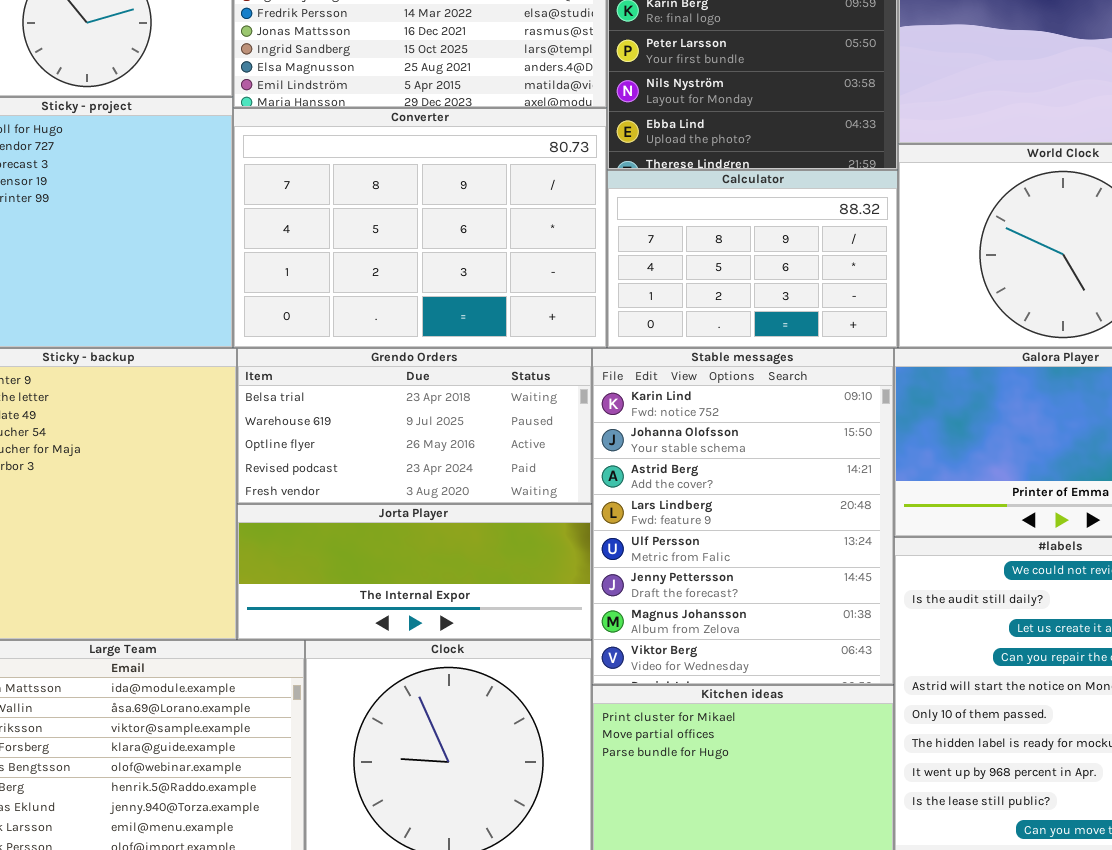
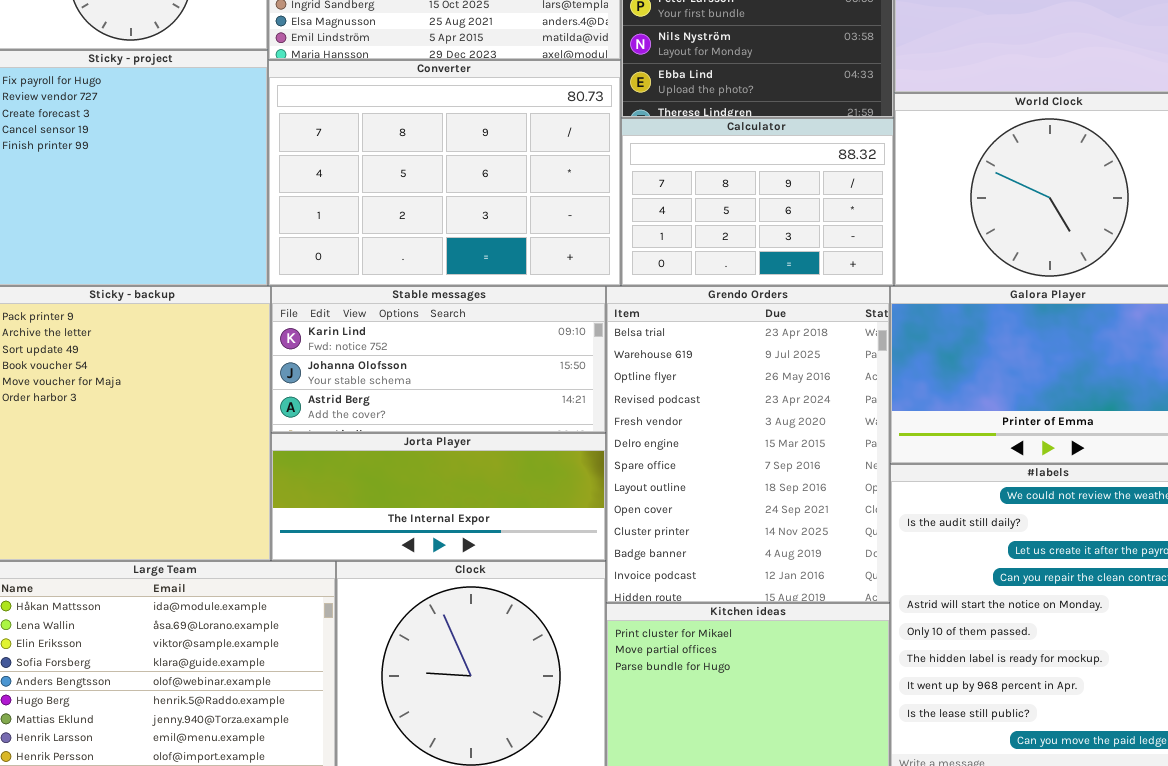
Grendo Orders: [237,348,592,504] -> [606,286,890,603], moved, resized
Stable messages: [592,348,894,685] -> [271,286,606,433], moved, resized

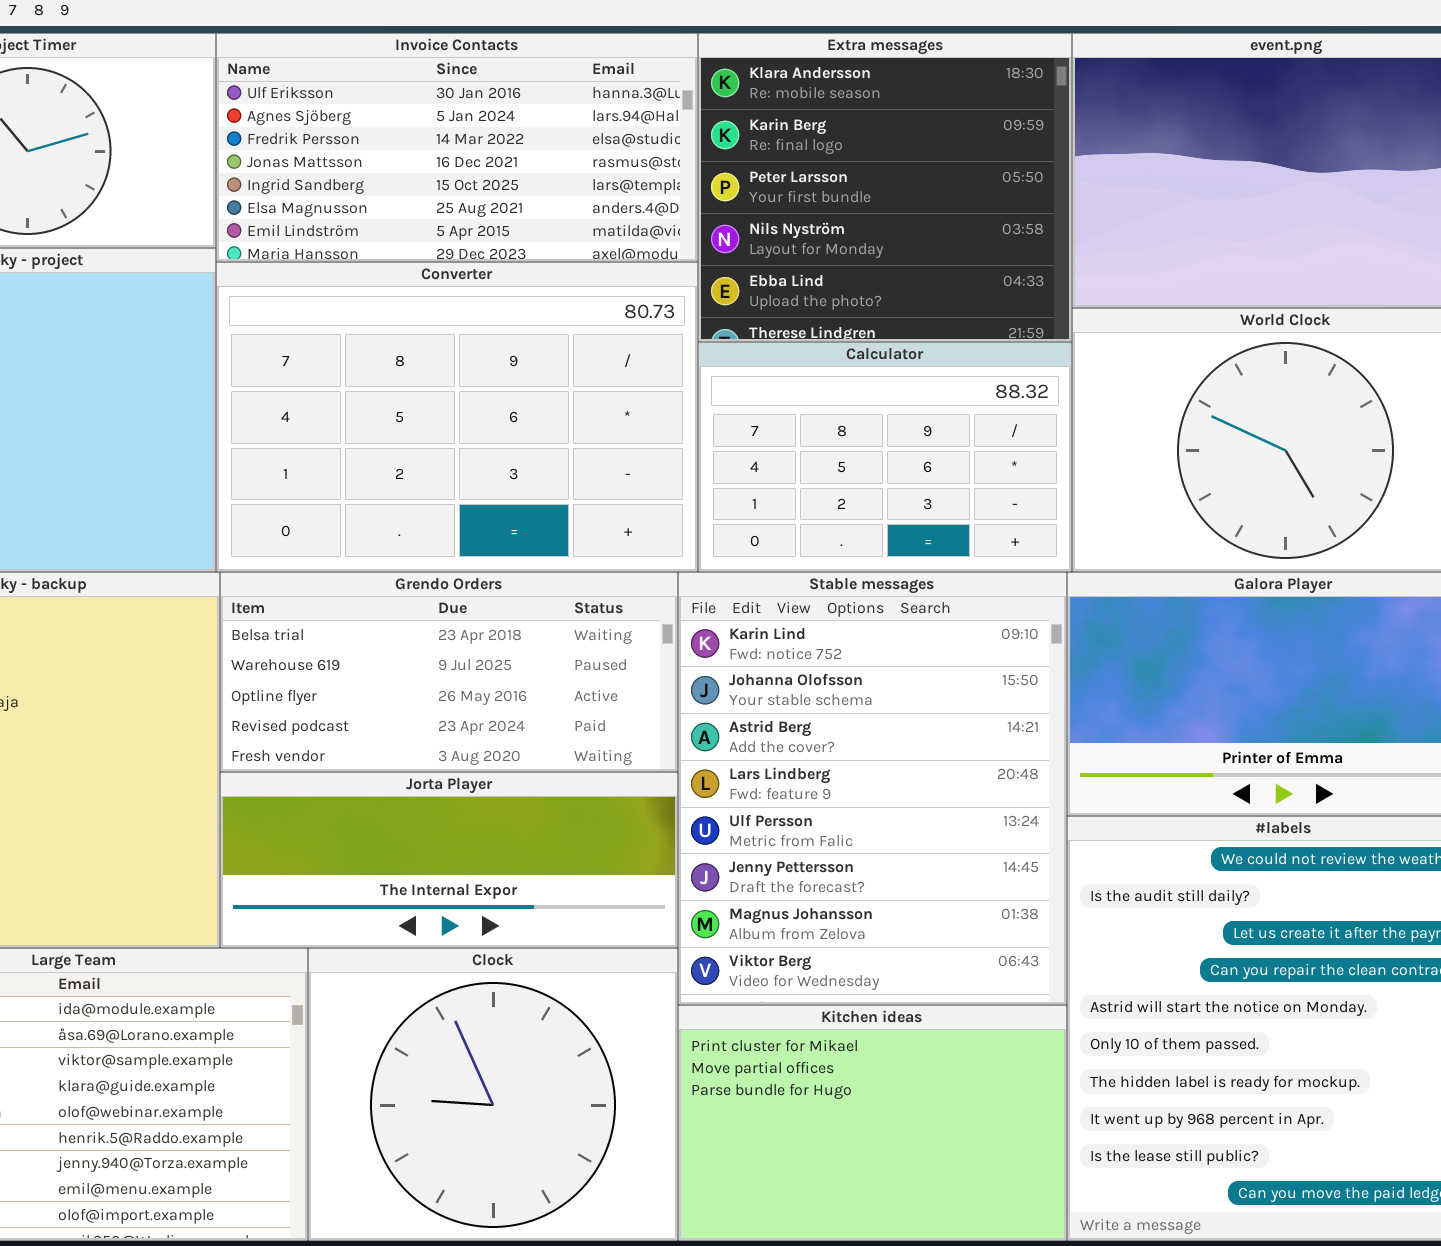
Stable messages: [271,286,606,433] -> [678,572,1067,1005], moved, resized
Grendo Orders: [606,286,890,603] -> [220,572,678,772], moved, resized

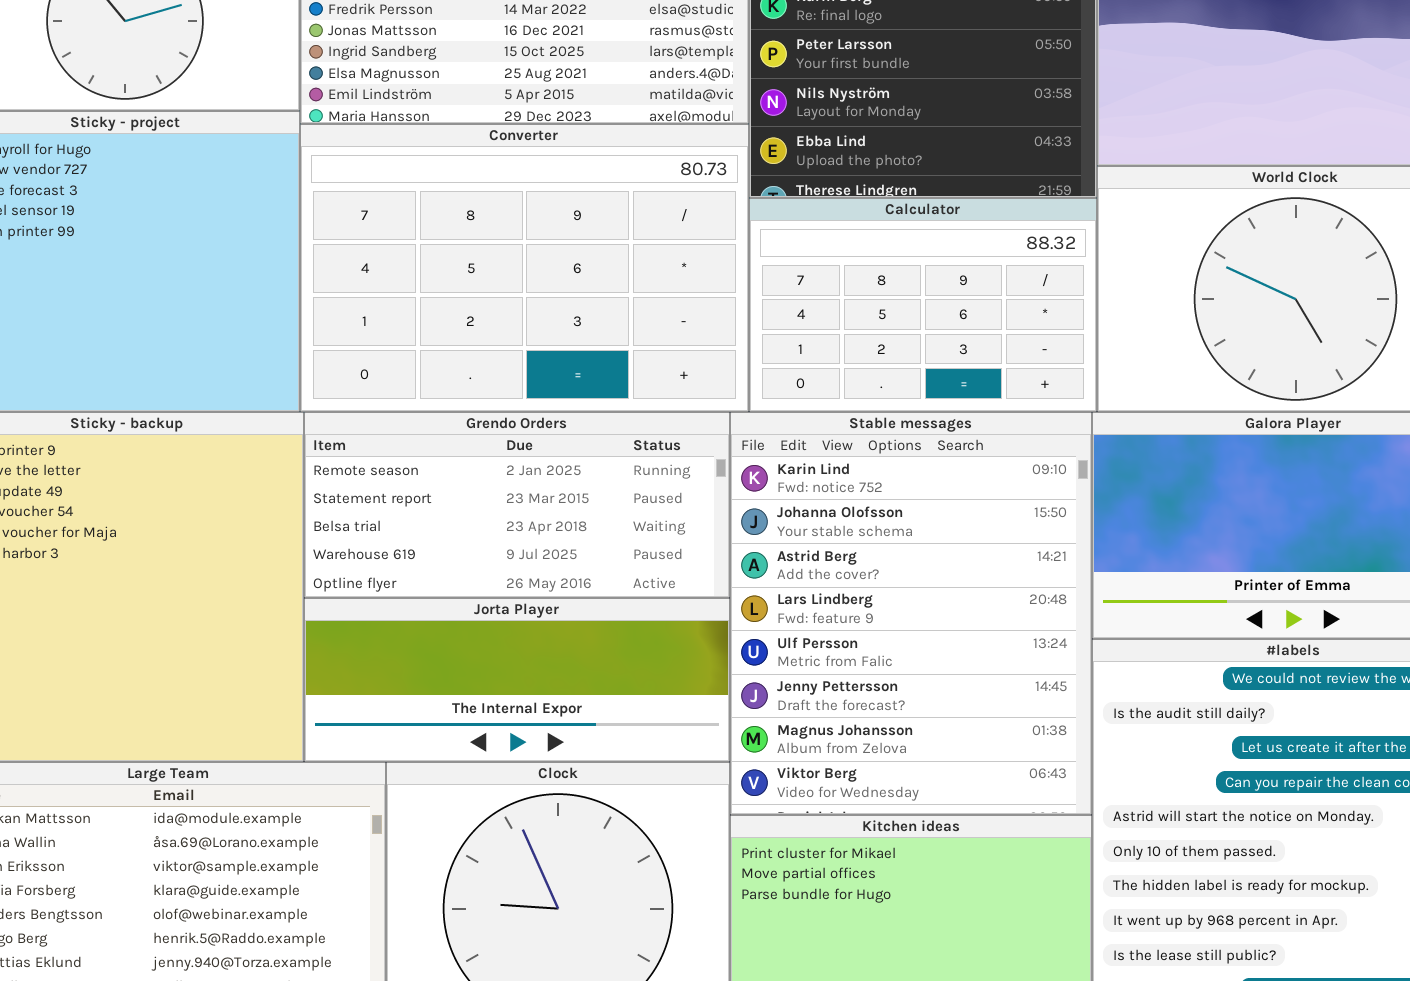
Grendo Orders: [220,572,678,772] -> [304,412,730,598], scrolled up 2 rows

